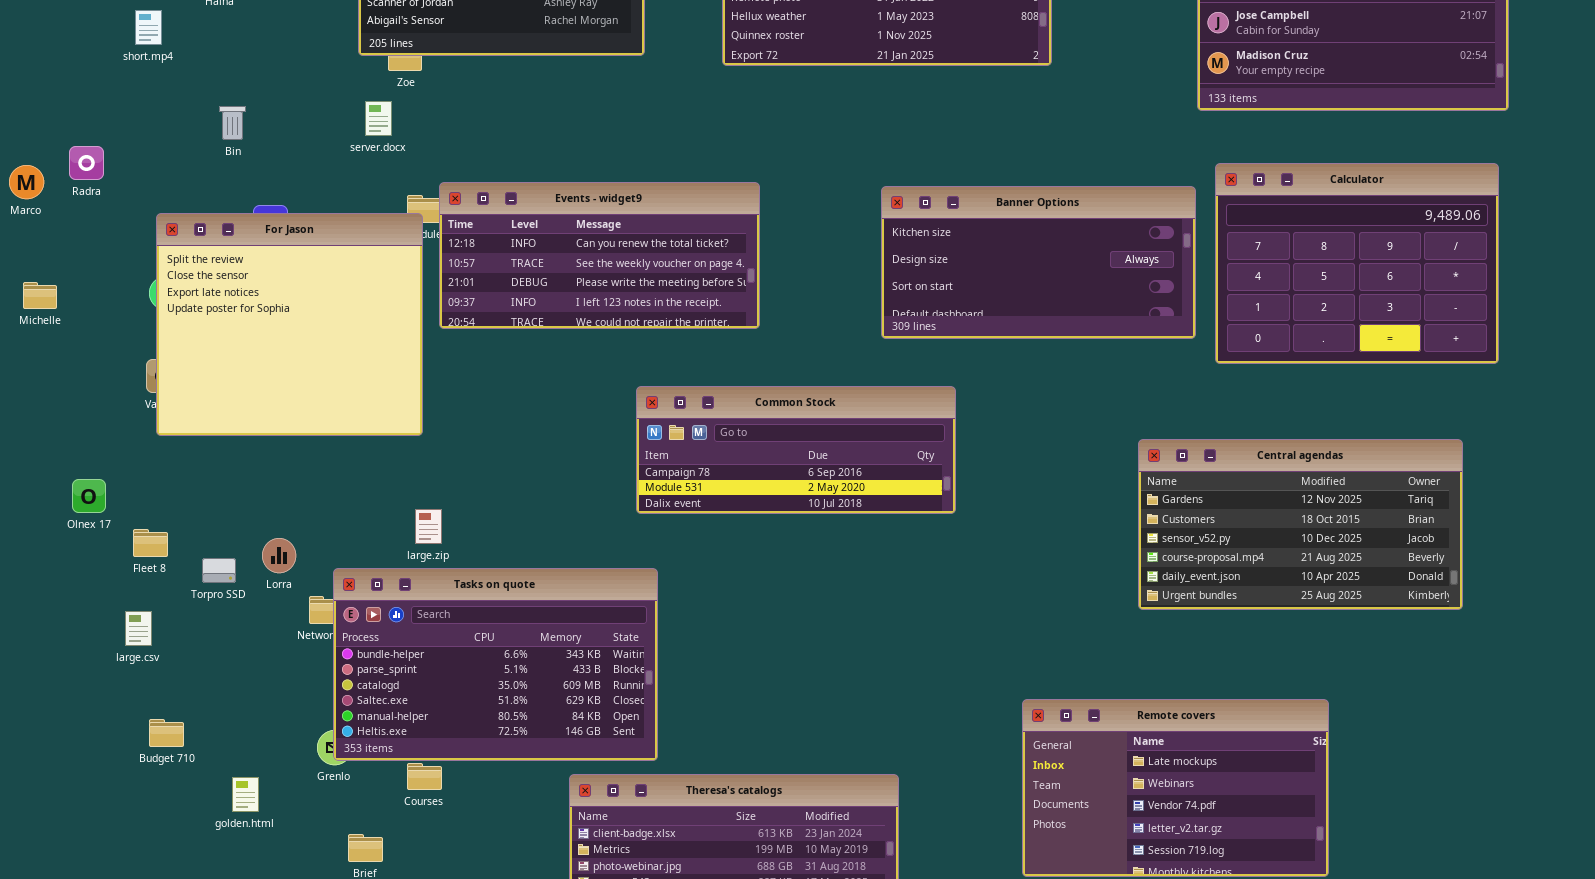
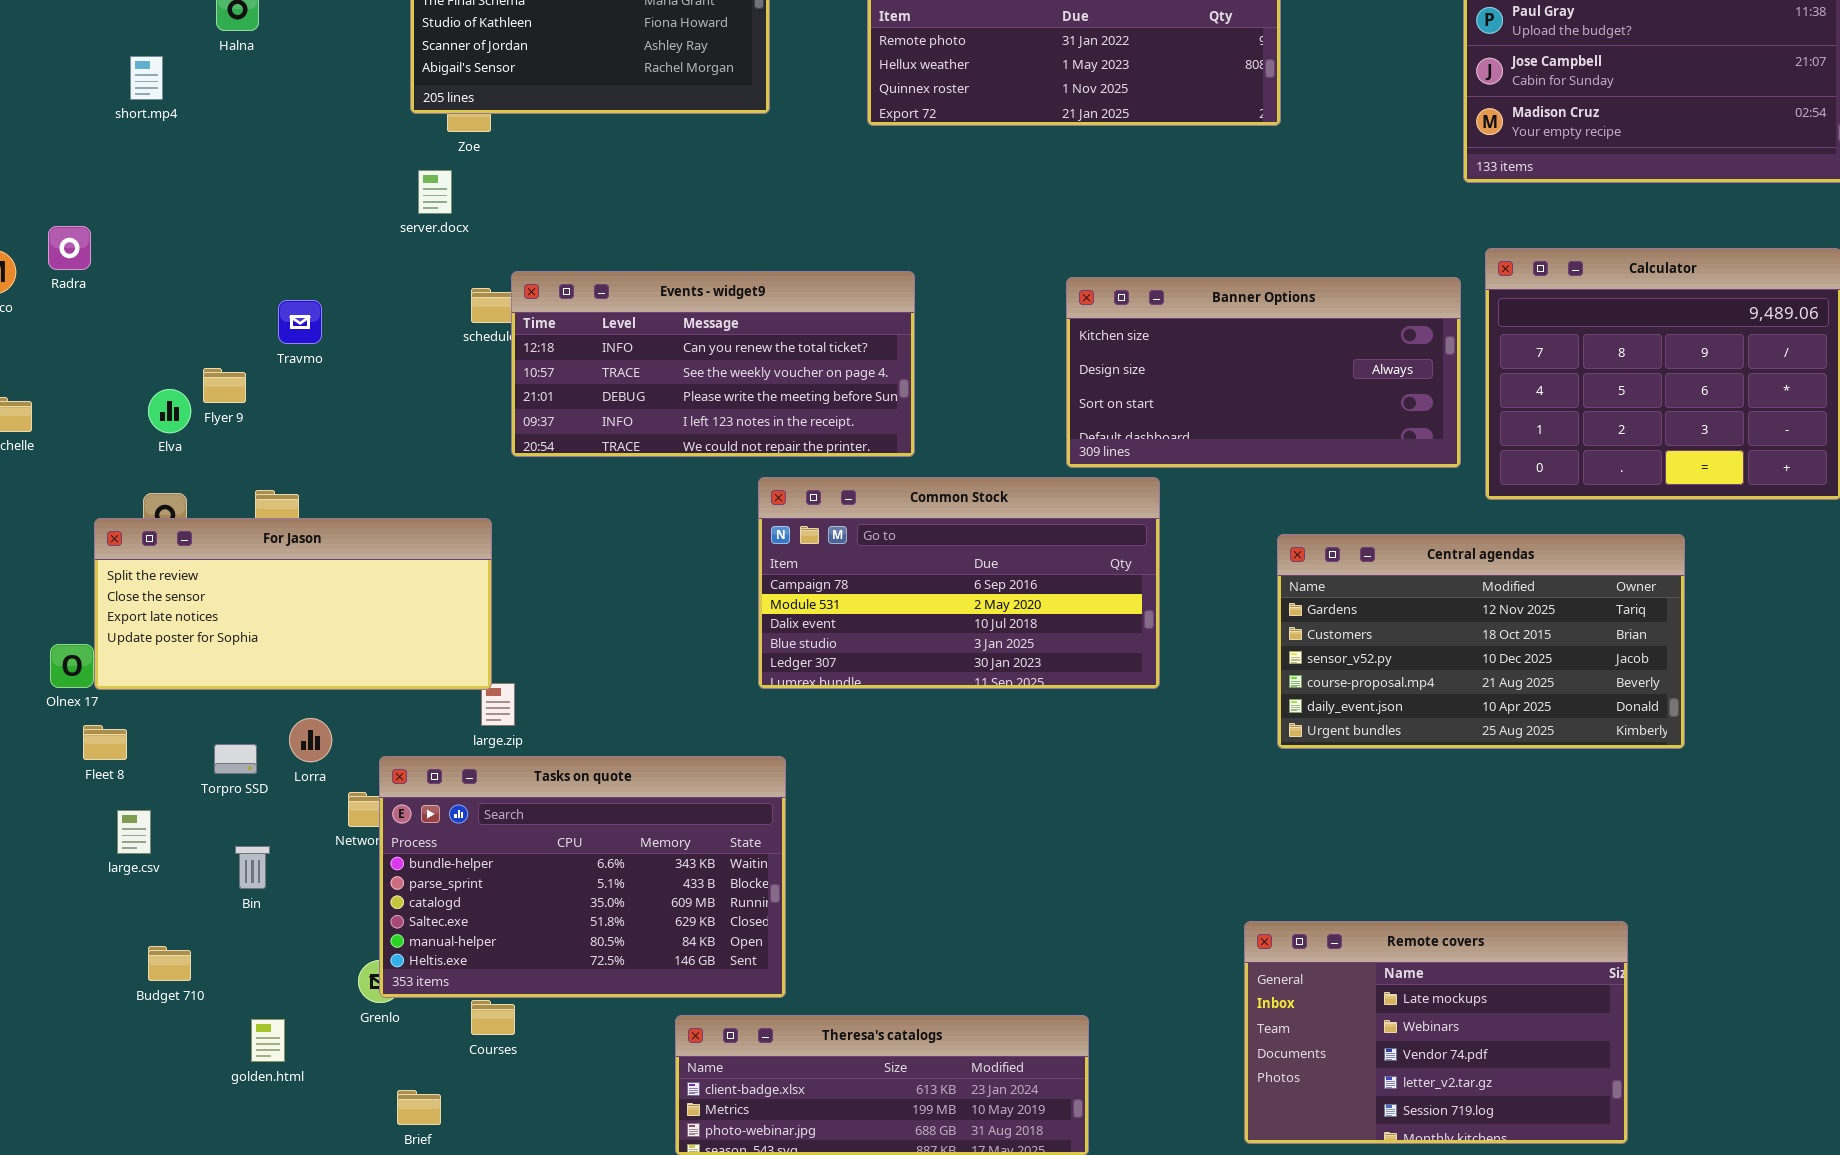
Bin: [219,106,246,140] -> [235,846,270,889], moved
For Jason: [156,213,423,436] -> [94,518,492,690], moved, resized
Common Stock: [636,386,956,514] -> [758,477,1160,689], resized
Central agendas: [1138,439,1463,610] -> [1277,534,1685,749], moved
Fleet 8: [133,529,168,557] -> [83,725,127,760], moved

